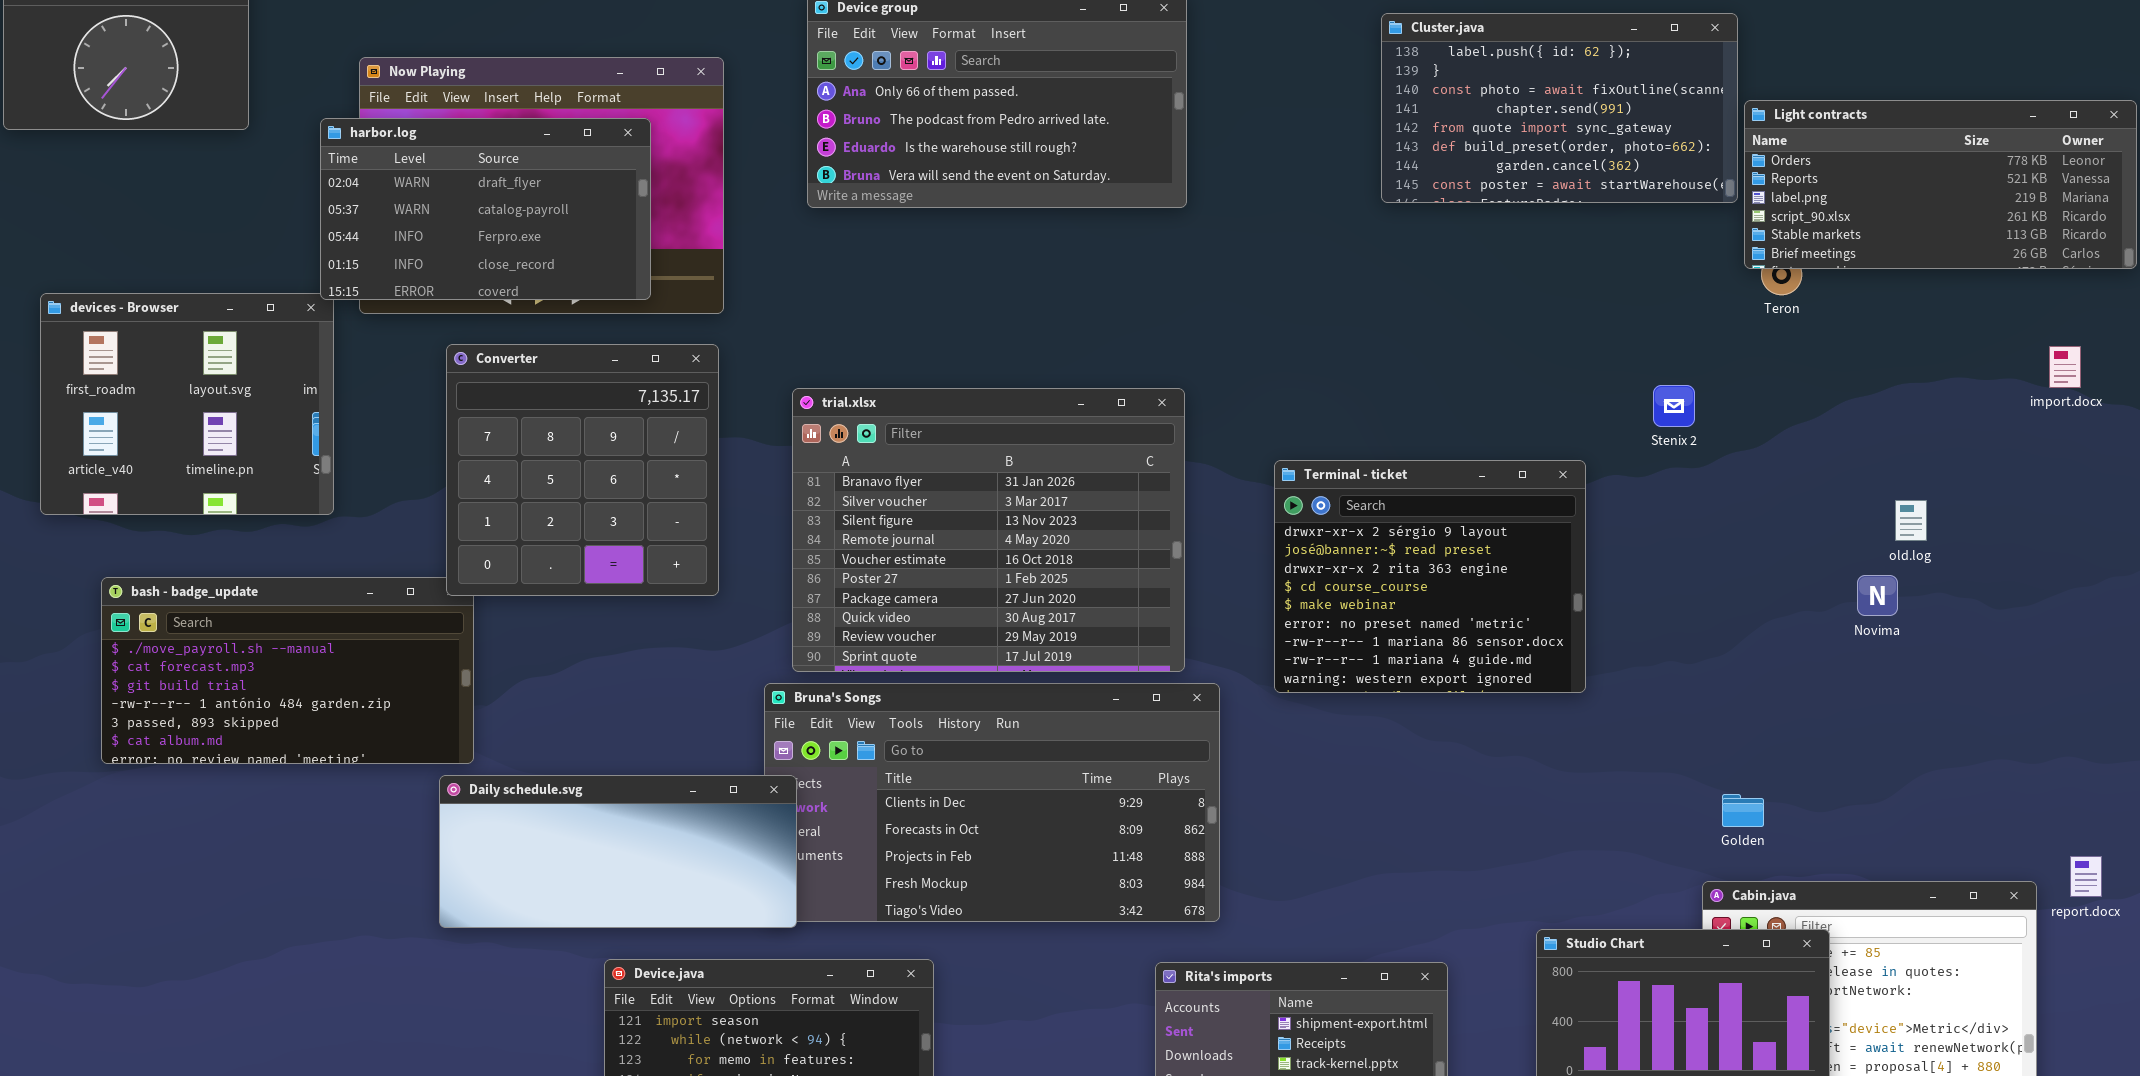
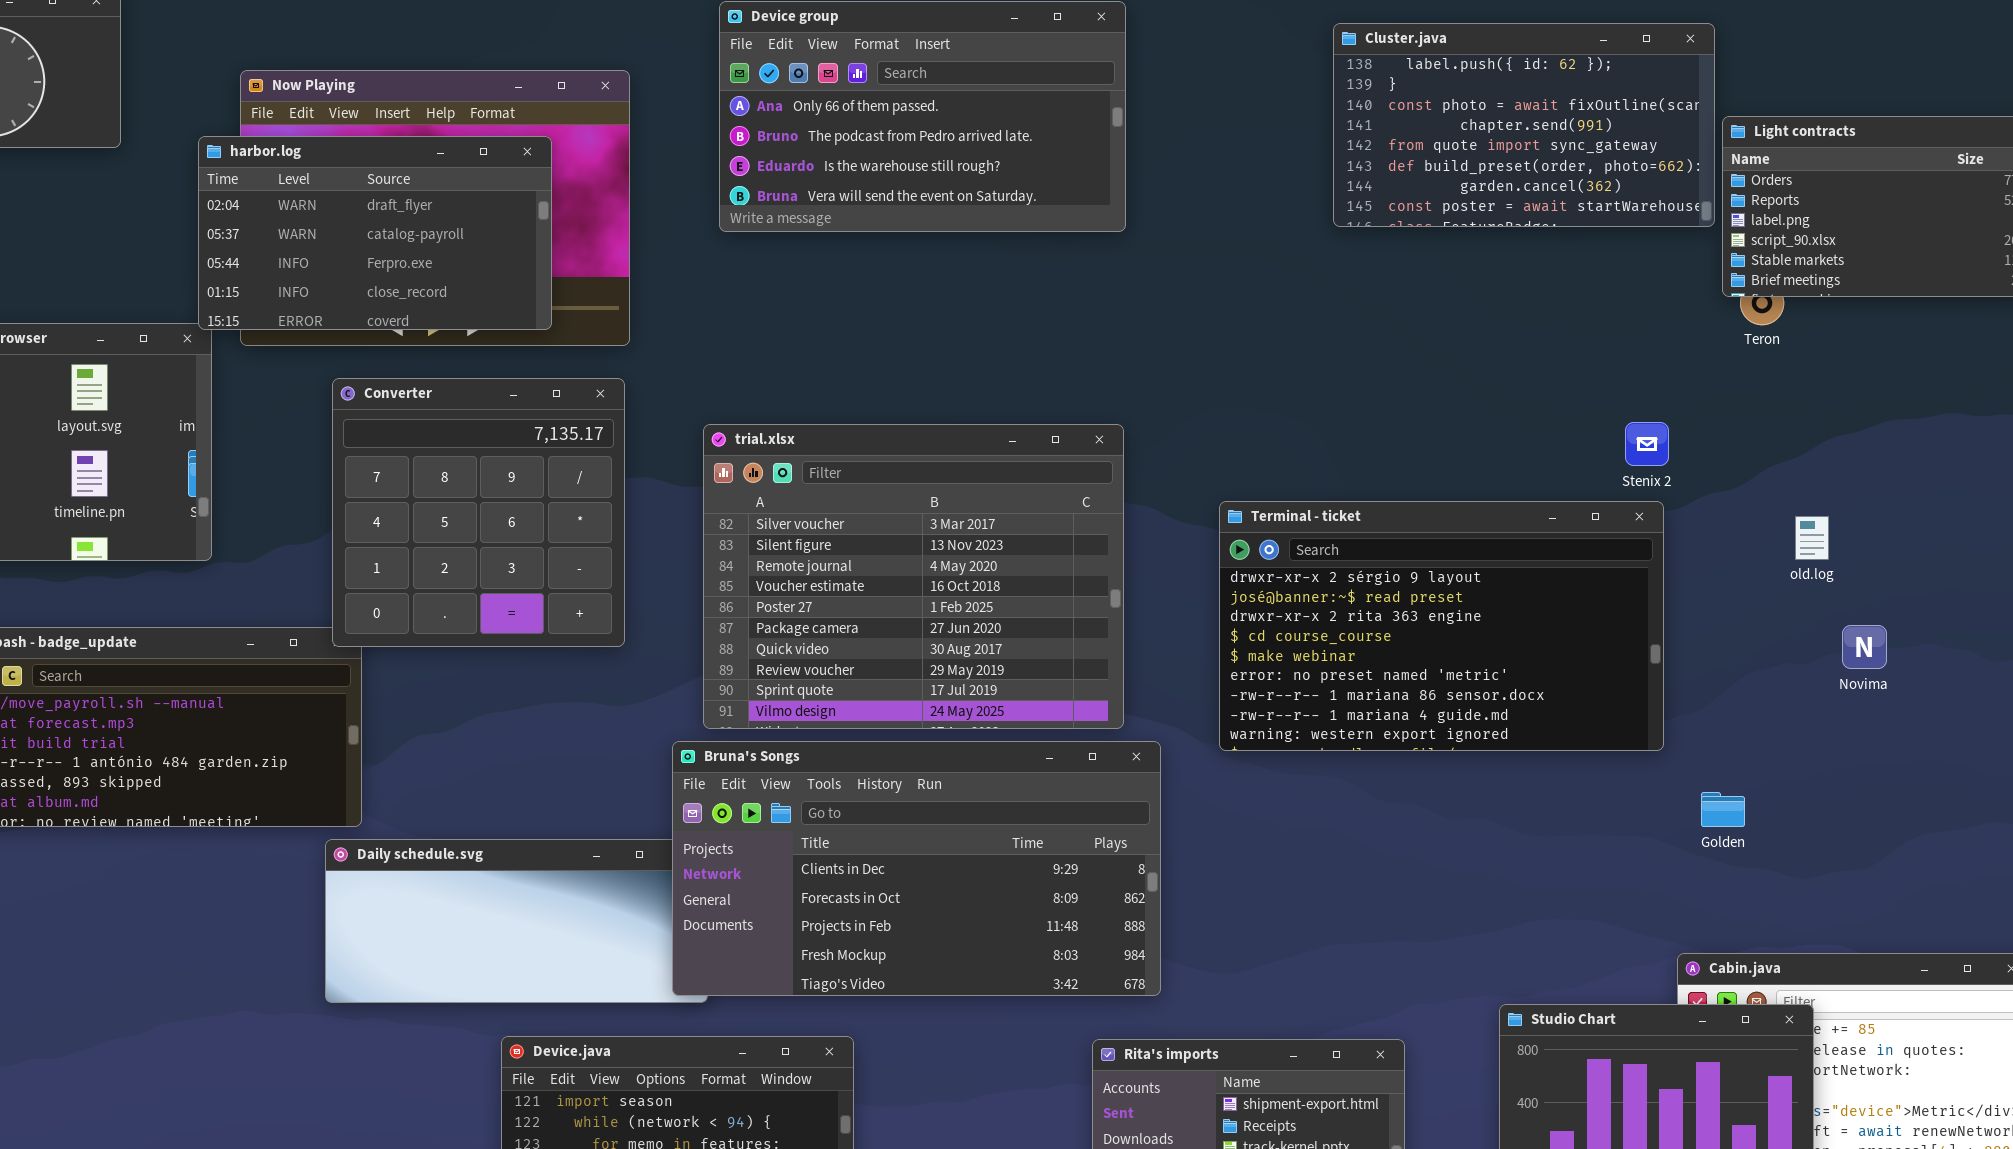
trial.xlsx: [792,388,1185,672] -> [703,424,1124,729], scrolled down 1 row
Terminal - ticket: [1274,460,1586,693] -> [1219,501,1664,751], resized
old.log: [1895,500,1927,541] -> [1795,516,1829,560], moved
Bruna's Songs: [764,683,1220,922] -> [672,741,1161,996], raised
Golden: [1722,794,1764,827] -> [1701,792,1745,827], moved

